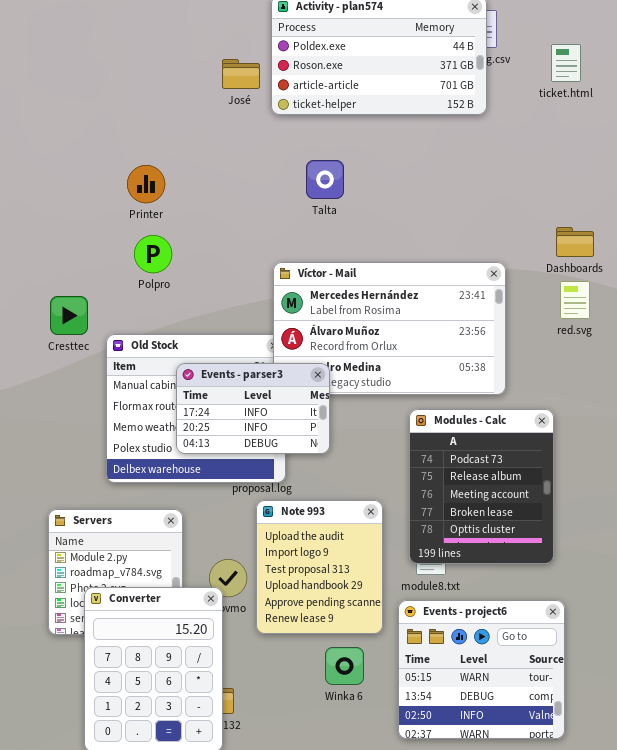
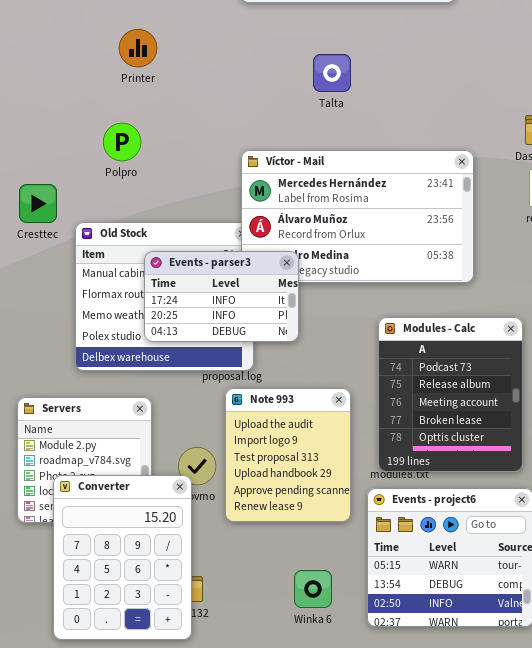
Talta: [306,160,344,199] -> [313,54,351,92], moved
Printer: [127,165,165,203] -> [119,29,157,67], moved
Modules - Calc: [409,409,554,564] -> [378,317,523,472], moved
Winka 6: [325,647,364,685] -> [294,570,332,608], moved

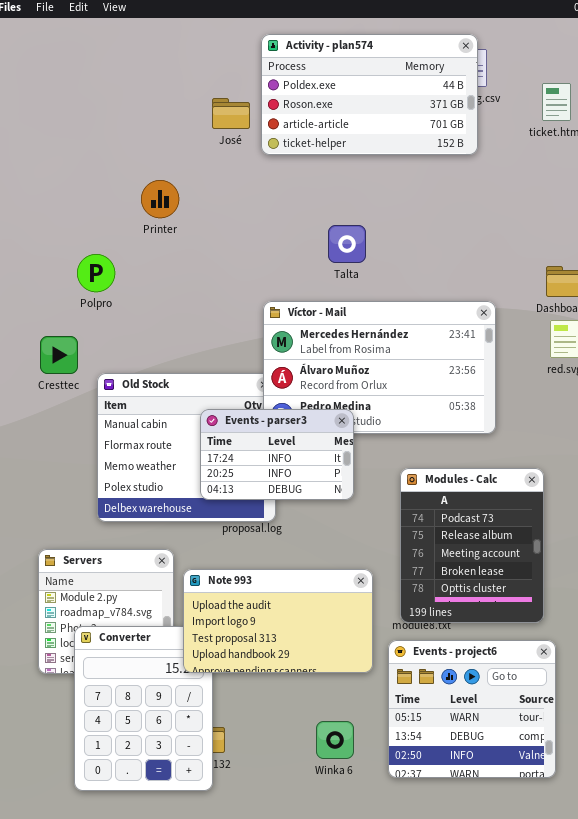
Talta: [313,54,351,92] -> [328,225,366,263], moved
Polpro: [103,123,141,161] -> [77,254,115,292], moved
Events - parser3: [144,251,299,342] -> [200,409,354,500], moved
Note 993: [225,388,351,522] -> [183,569,373,673], resized

